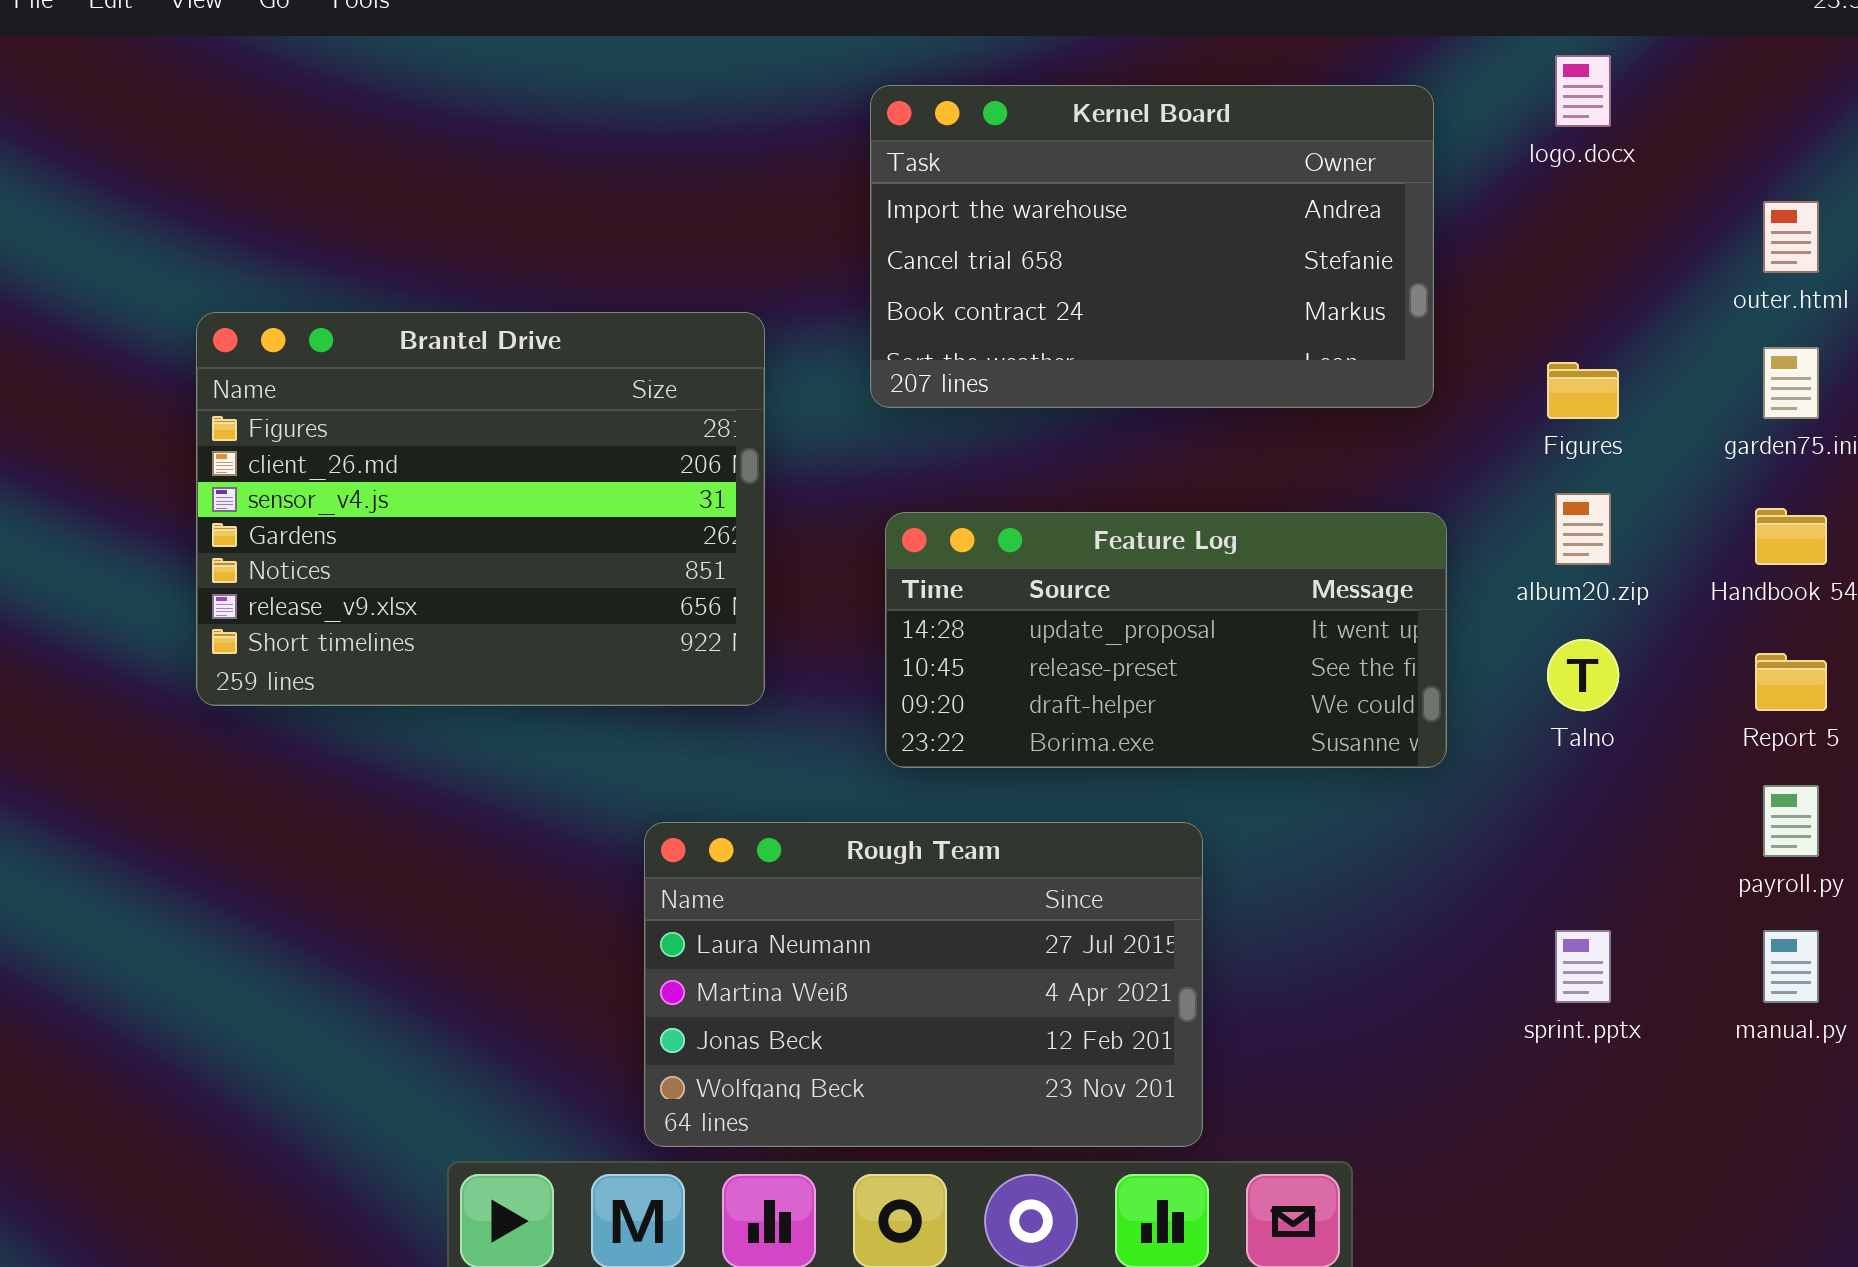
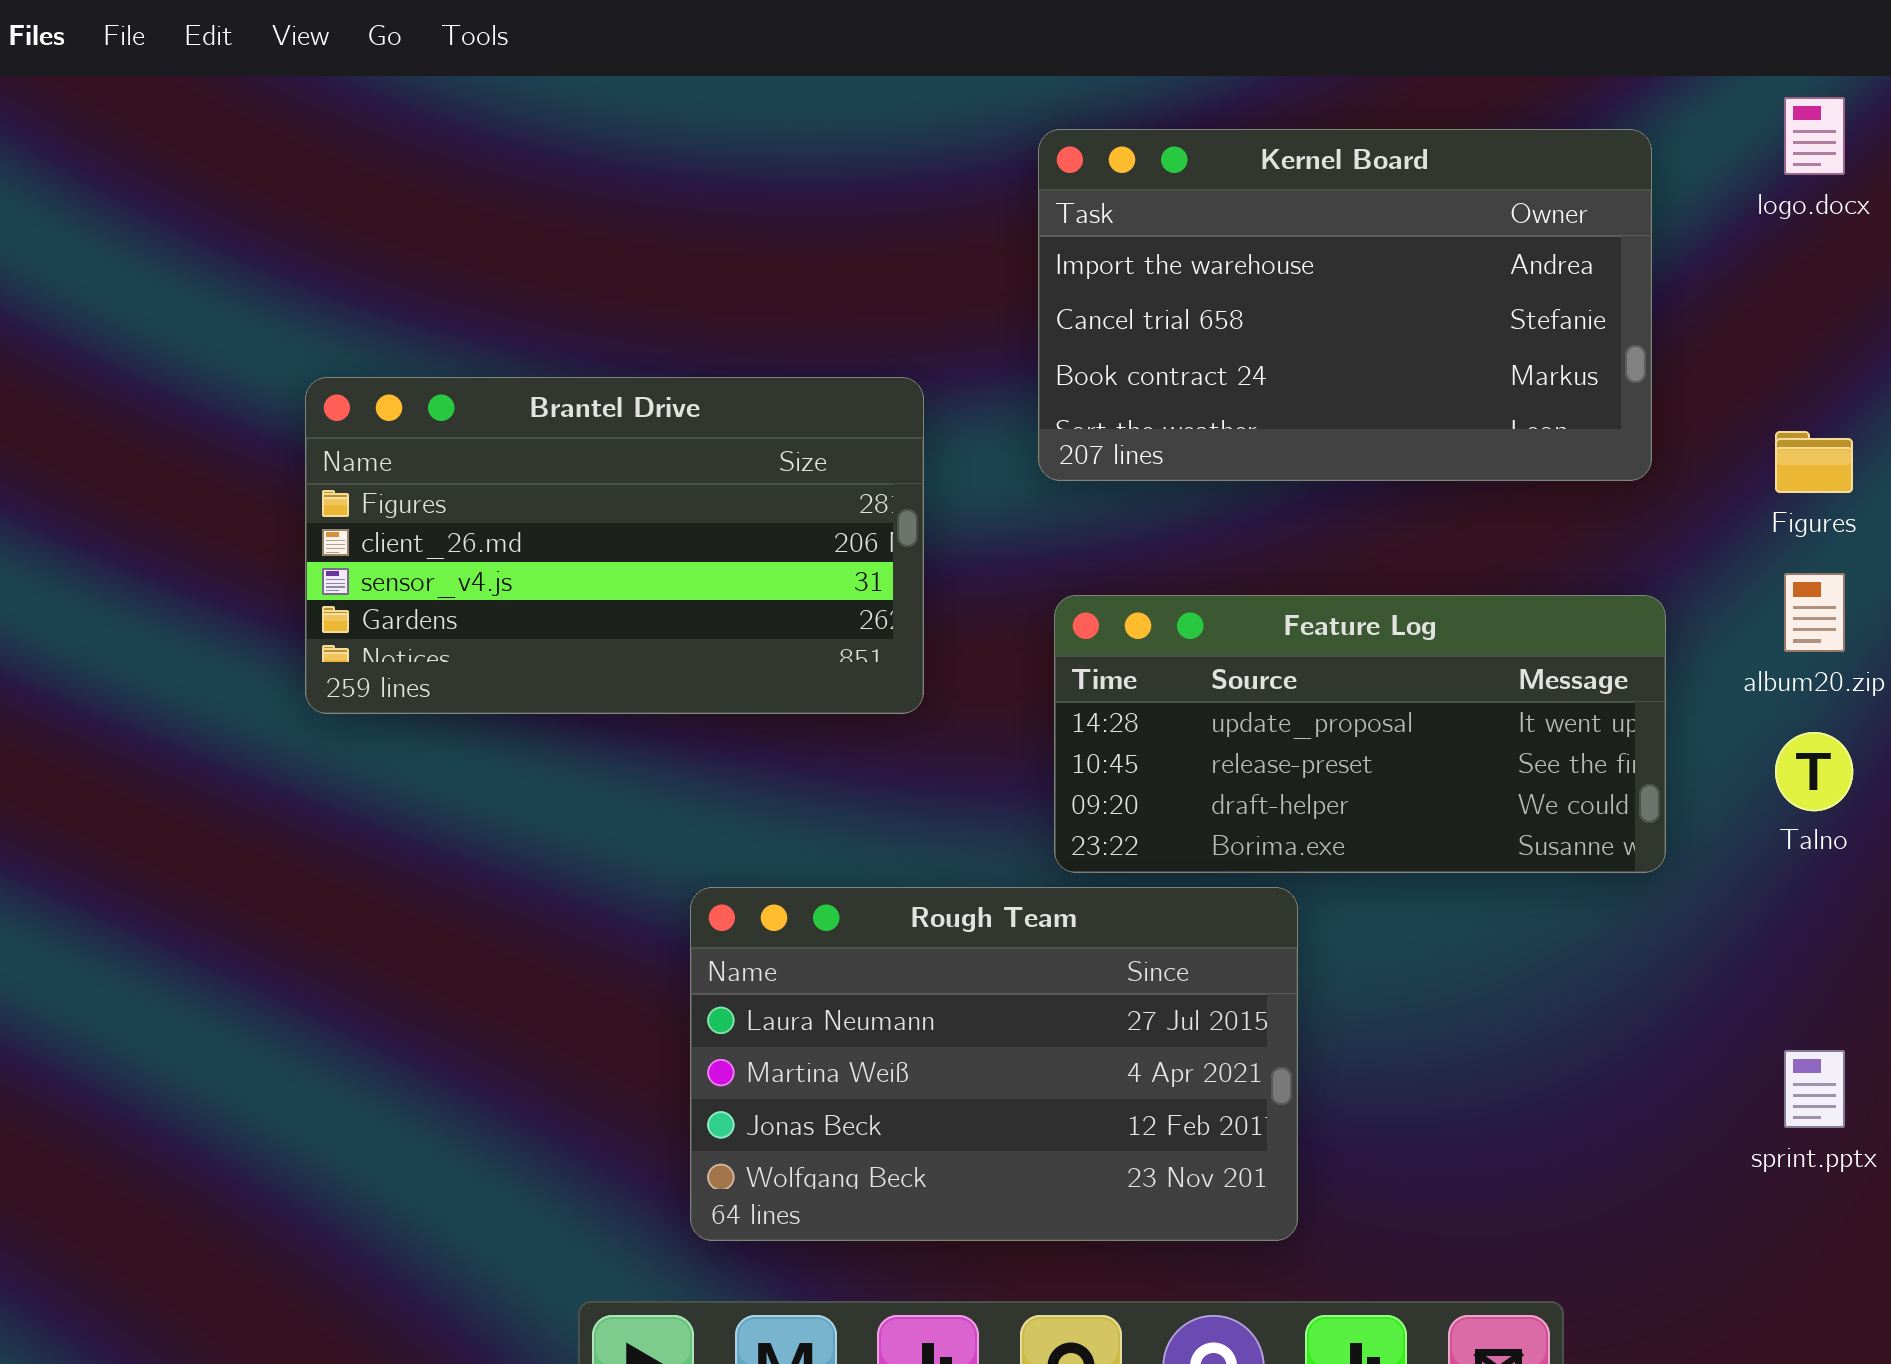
Brantel Drive: [196,312,765,706] -> [305,377,924,714], resized
Rough Team: [644,822,1203,1147] -> [690,887,1298,1241], moved

